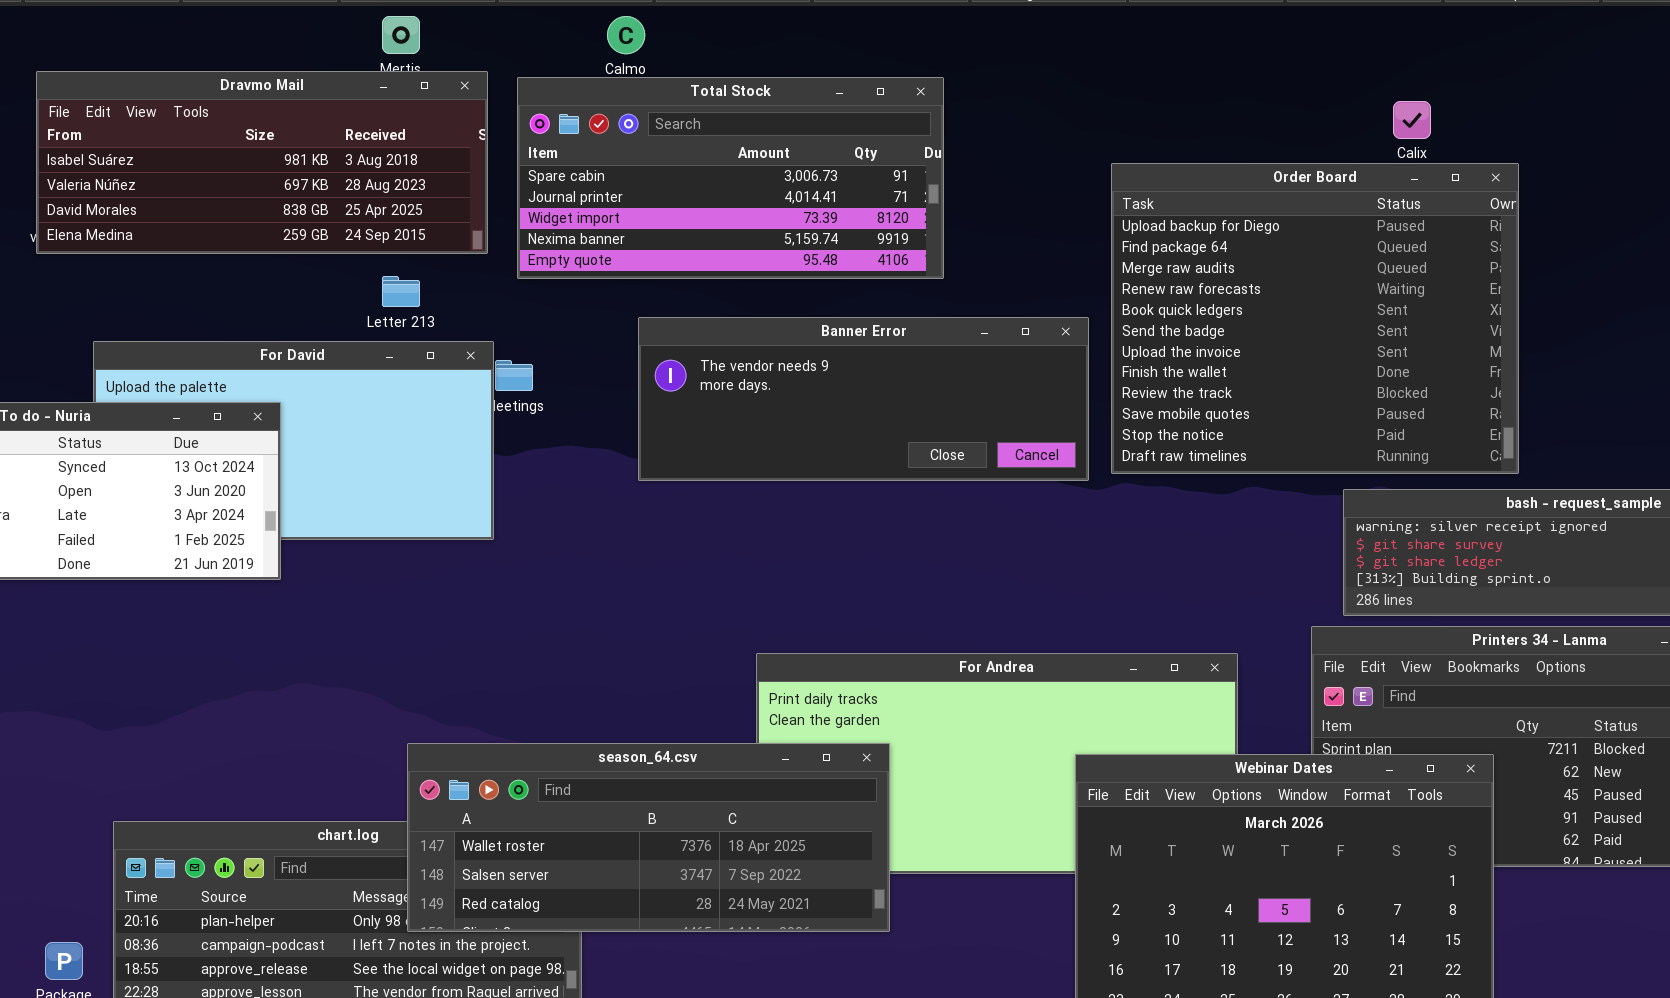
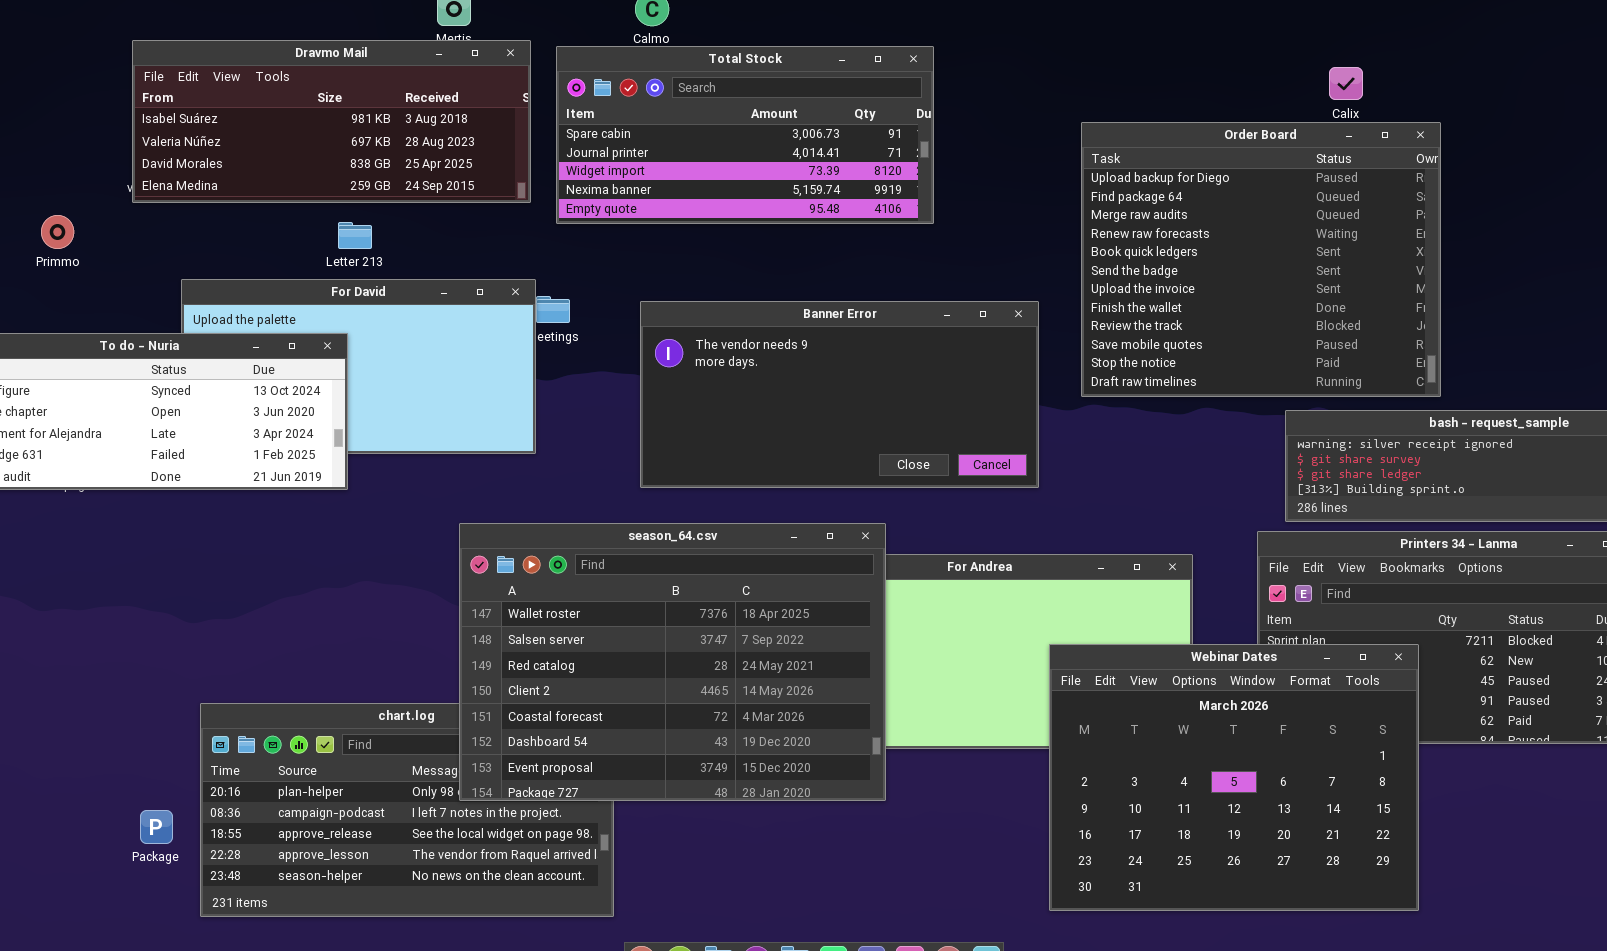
Letter 213: [382,276,420,307] -> [338,222,372,249], moved
Banner Error: [638,317,1089,481] -> [640,301,1039,488], moved, resized
season_64.csv: [407,743,890,932] -> [459,523,886,801], resized

